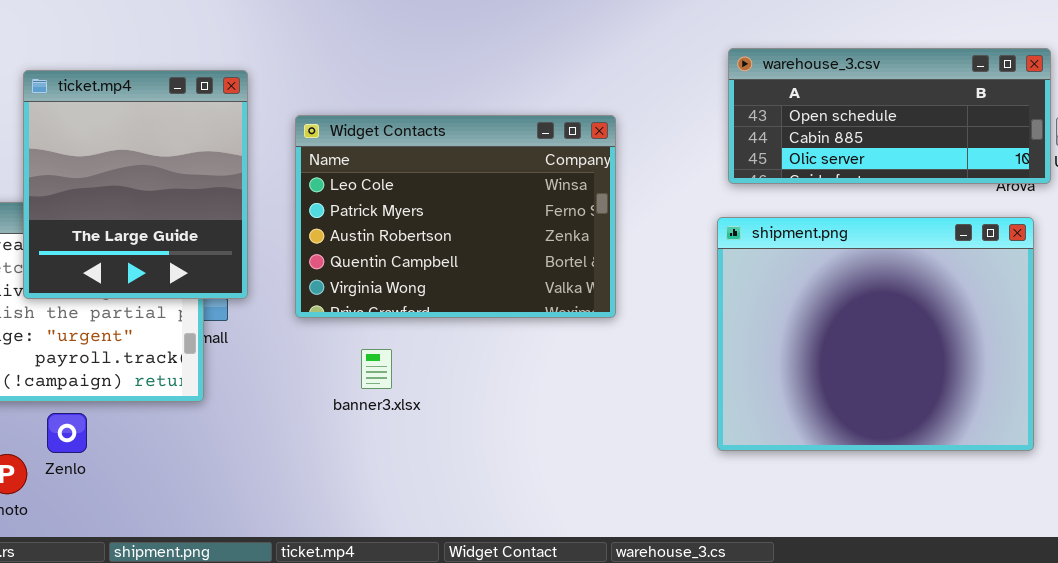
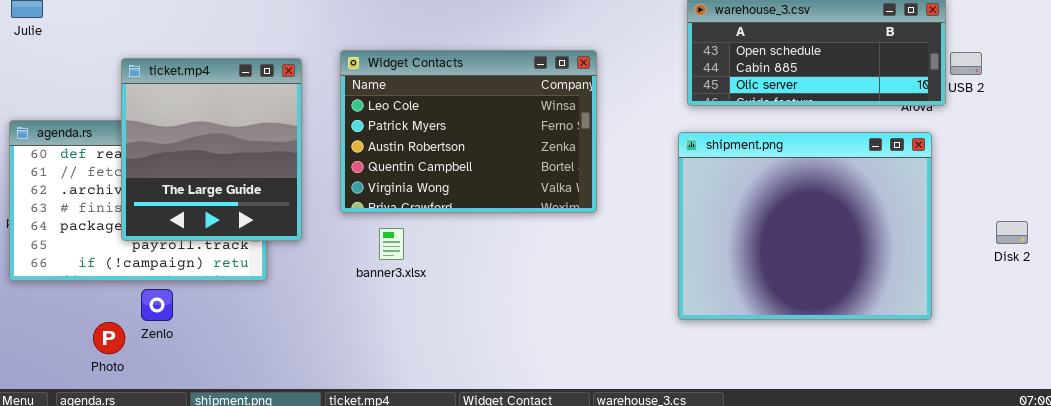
ticket.mp4: [23,70,248,299] -> [121,58,302,241], moved
banner3.xlsx: [361,349,392,389] -> [379,228,404,260], moved

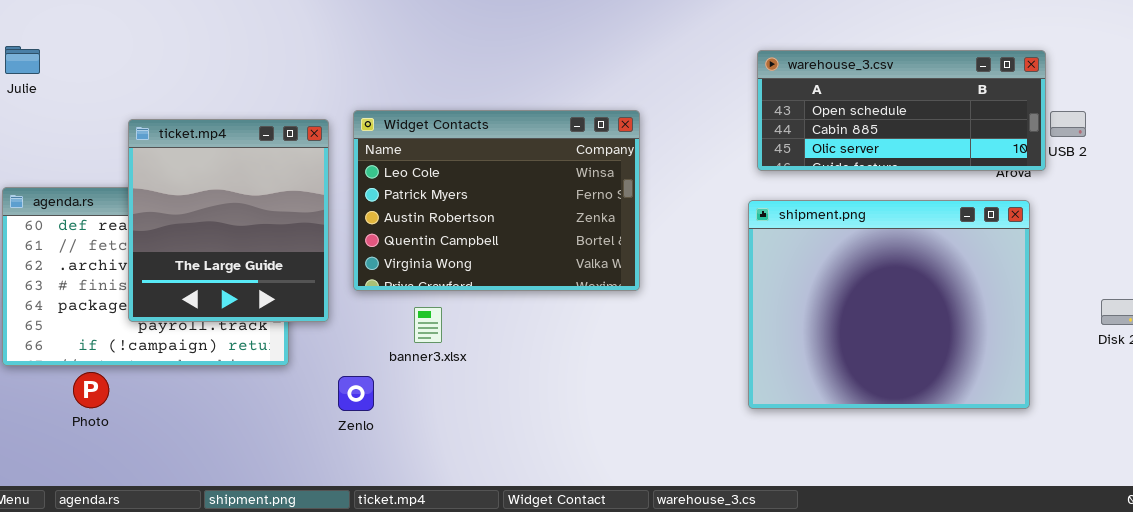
Widget Contacts: [340,50,597,213] -> [353,110,640,291], moved
Zenlo: [141,289,173,321] -> [338,376,374,411], moved
Photo: [93,322,125,354] -> [73,372,109,408], moved

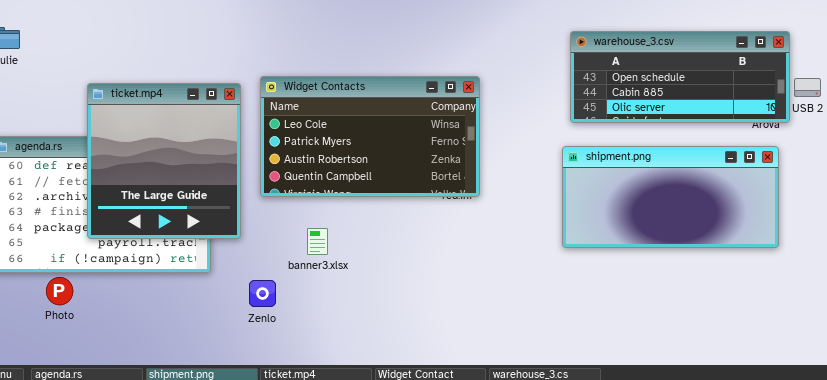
Widget Contacts: [353,110,640,291] -> [260,76,480,197], resized
shipment.png: [748,200,1030,409] -> [562,146,779,248], resized

